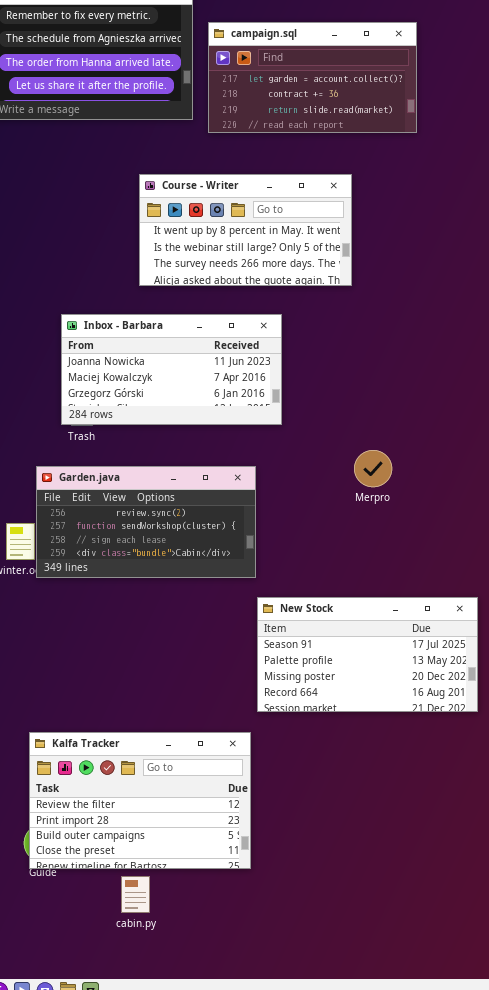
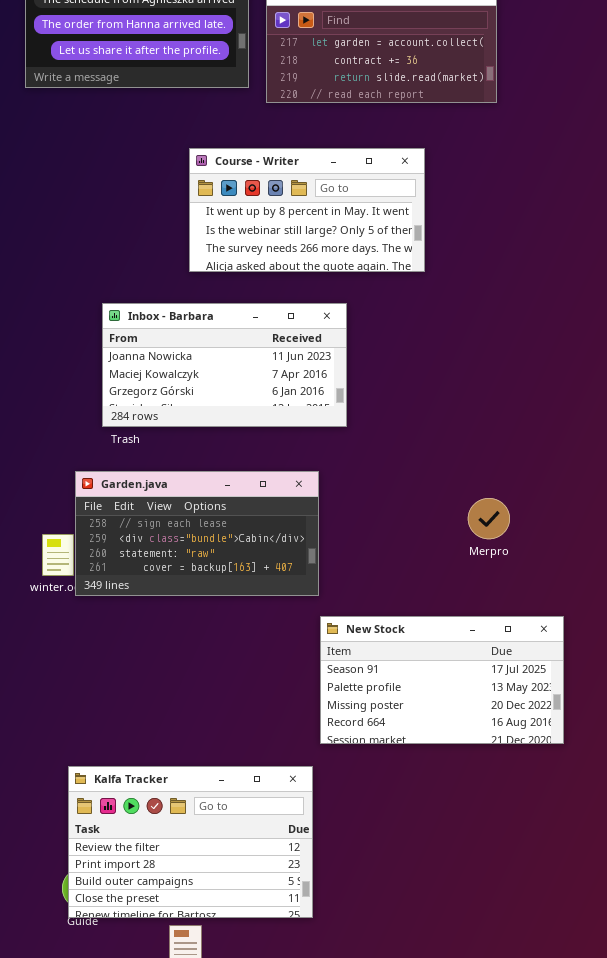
Merpro: [354,450,392,487] -> [468,498,510,539], moved
Garden.java: [36,466,256,578] -> [75,471,319,596], scrolled down 2 rows

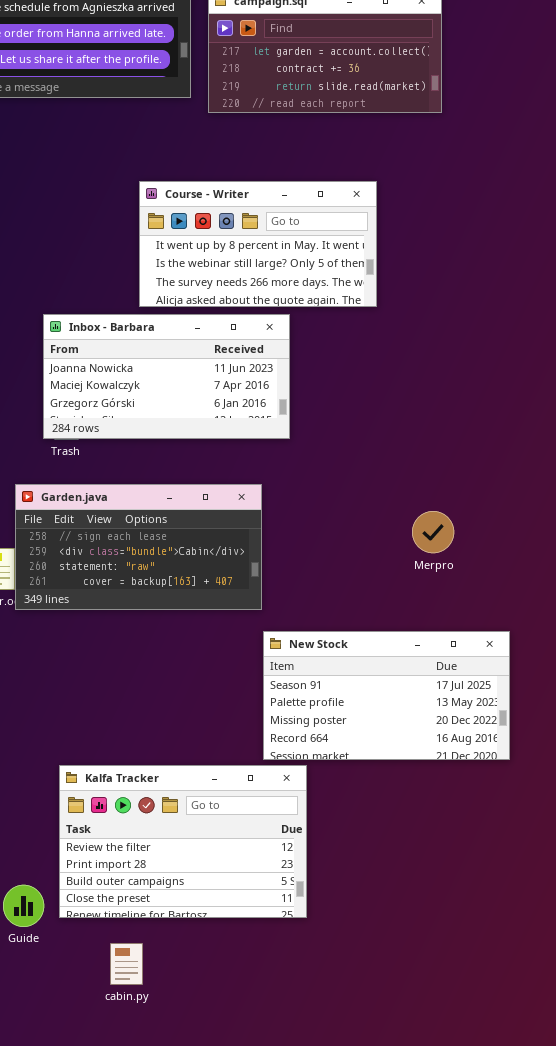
Course - Writer: [189,148,425,272] -> [139,181,377,307], moved
Kalfa Tracker: [68,766,313,918] -> [59,765,307,918], moved

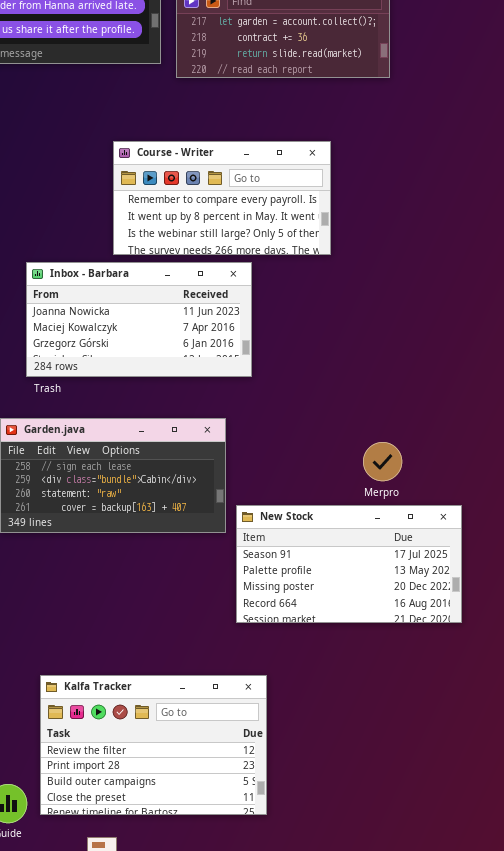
Course - Writer: [139,181,377,307] -> [113,141,331,255], scrolled up 1 row
New Stock: [263,631,510,760] -> [236,505,462,623], moved

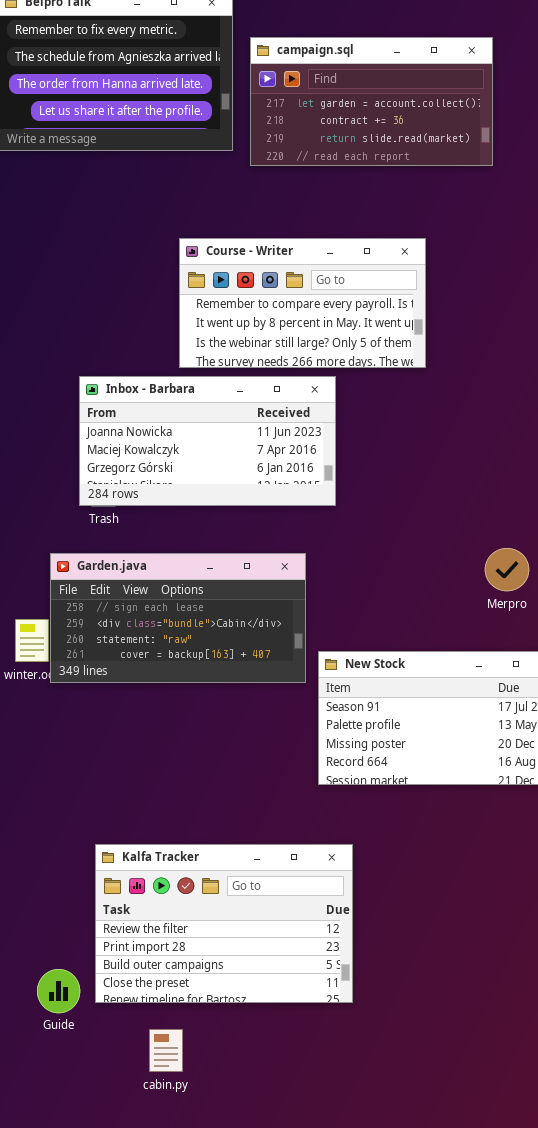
Merpro: [363,442,402,481] -> [485,548,529,591], moved

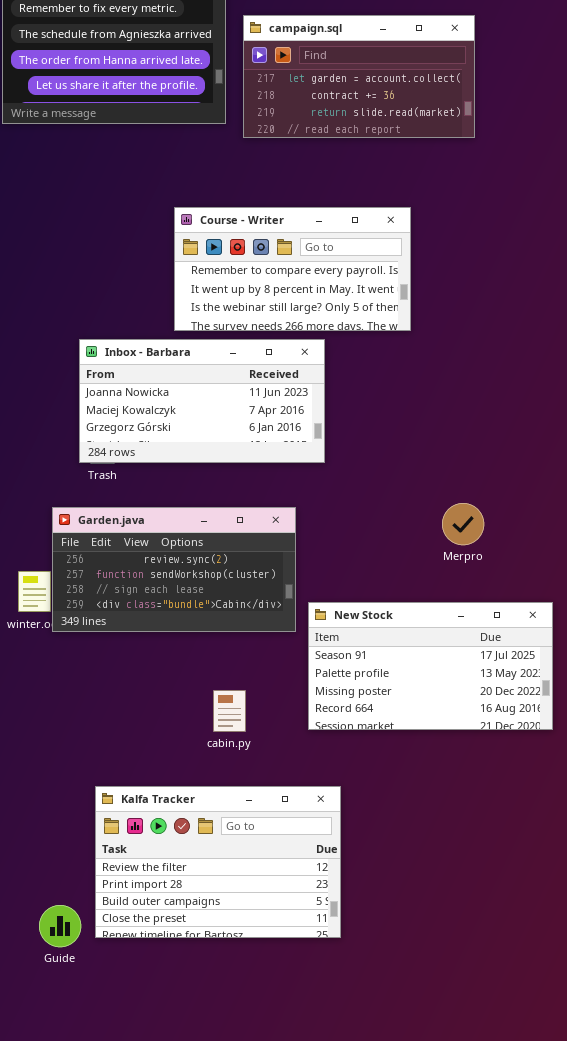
Merpro: [485,548,529,591] -> [442,503,484,545], moved
Garden.java: [50,553,306,683] -> [52,507,296,632], scrolled up 2 rows
cabin.py: [149,1029,183,1072] -> [213,690,246,732], moved

